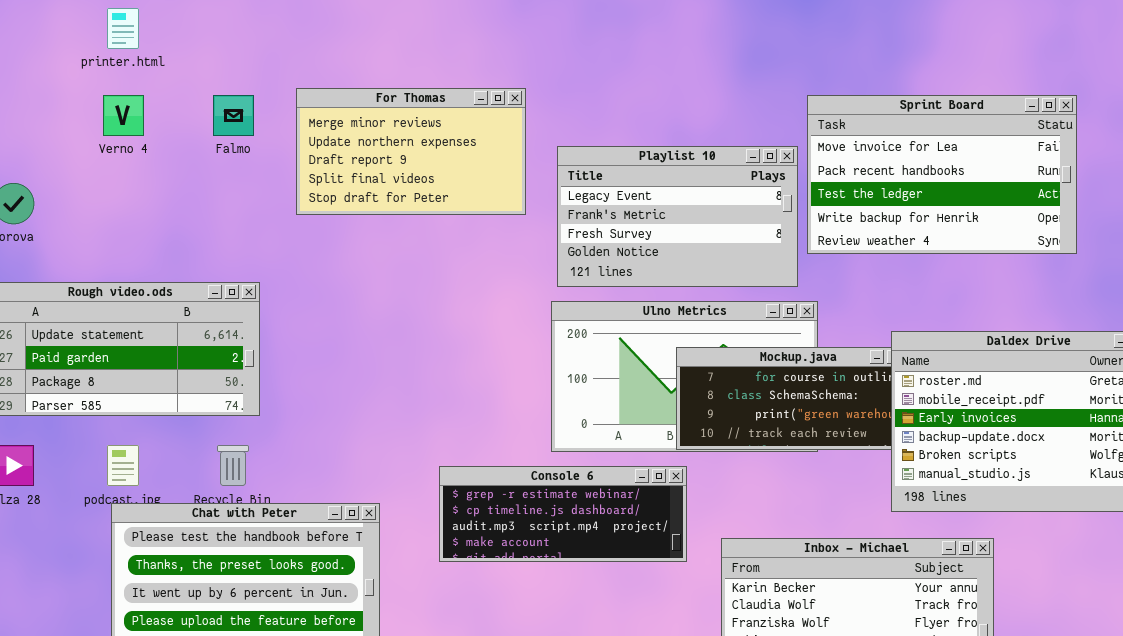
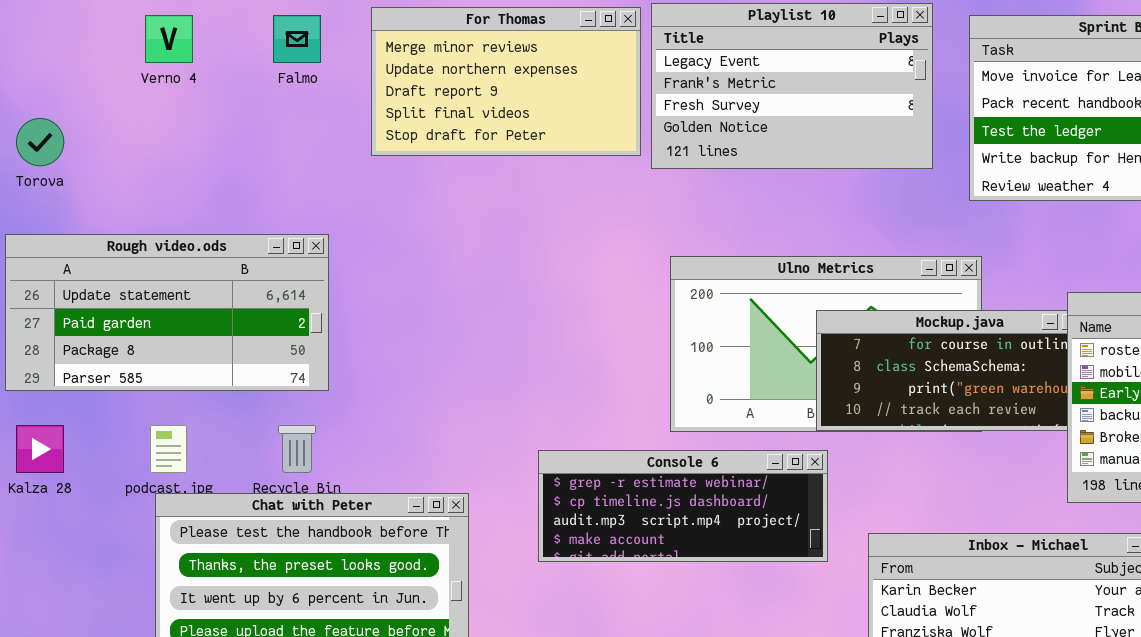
Playlist 10: [557,146,798,287] -> [651,3,933,169], moved

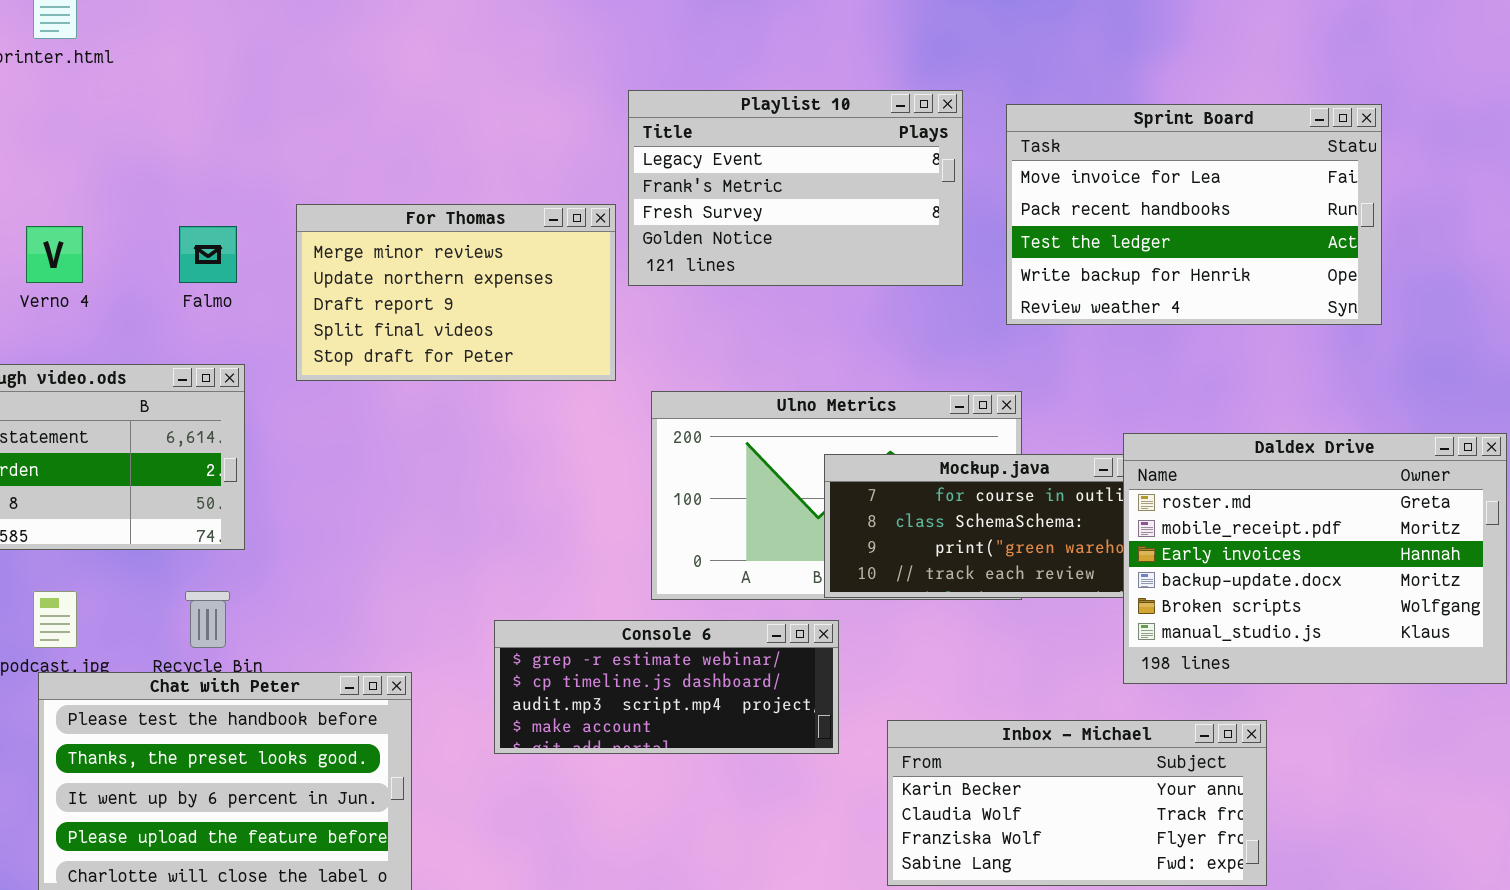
For Thomas: [371,7,641,156] -> [296,204,616,381], moved
Verno 4: [145,15,193,63] -> [26,226,83,283], moved
Falmo: [273,15,321,63] -> [179,226,237,283], moved

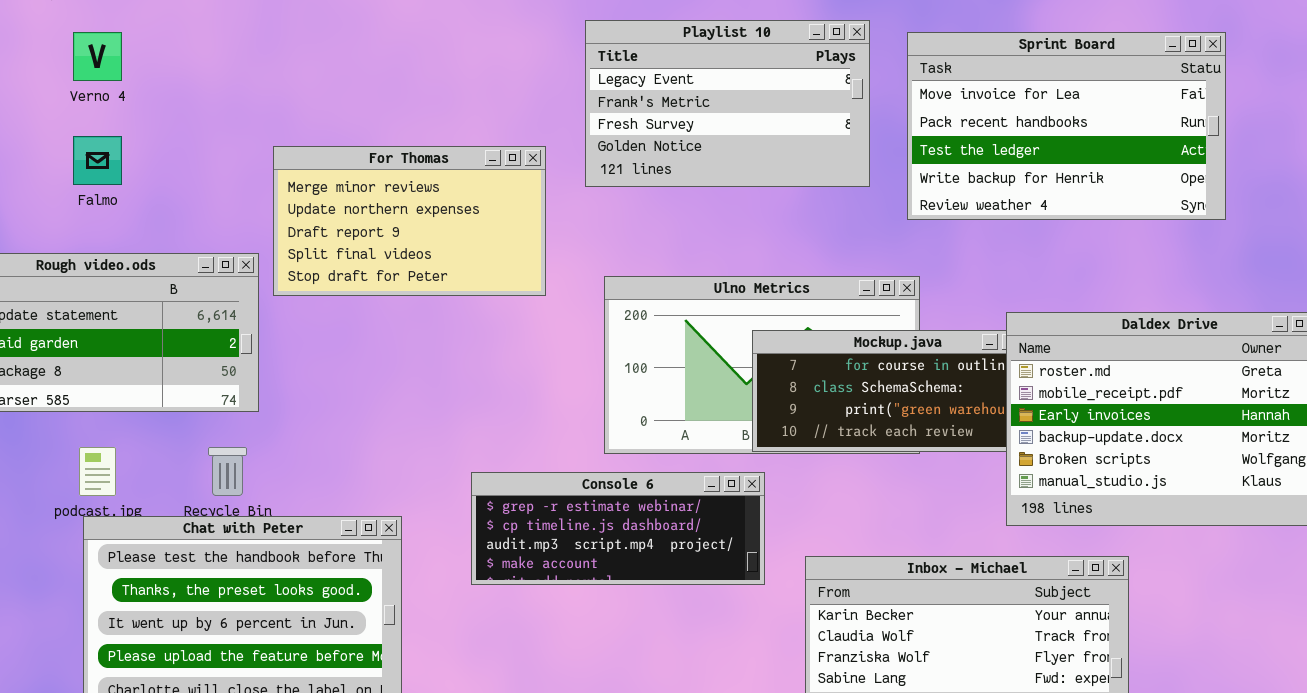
For Thomas: [296,204,616,381] -> [273,146,546,296], moved
Verno 4: [26,226,83,283] -> [73,32,122,81], moved
Falmo: [179,226,237,283] -> [73,136,122,185], moved

